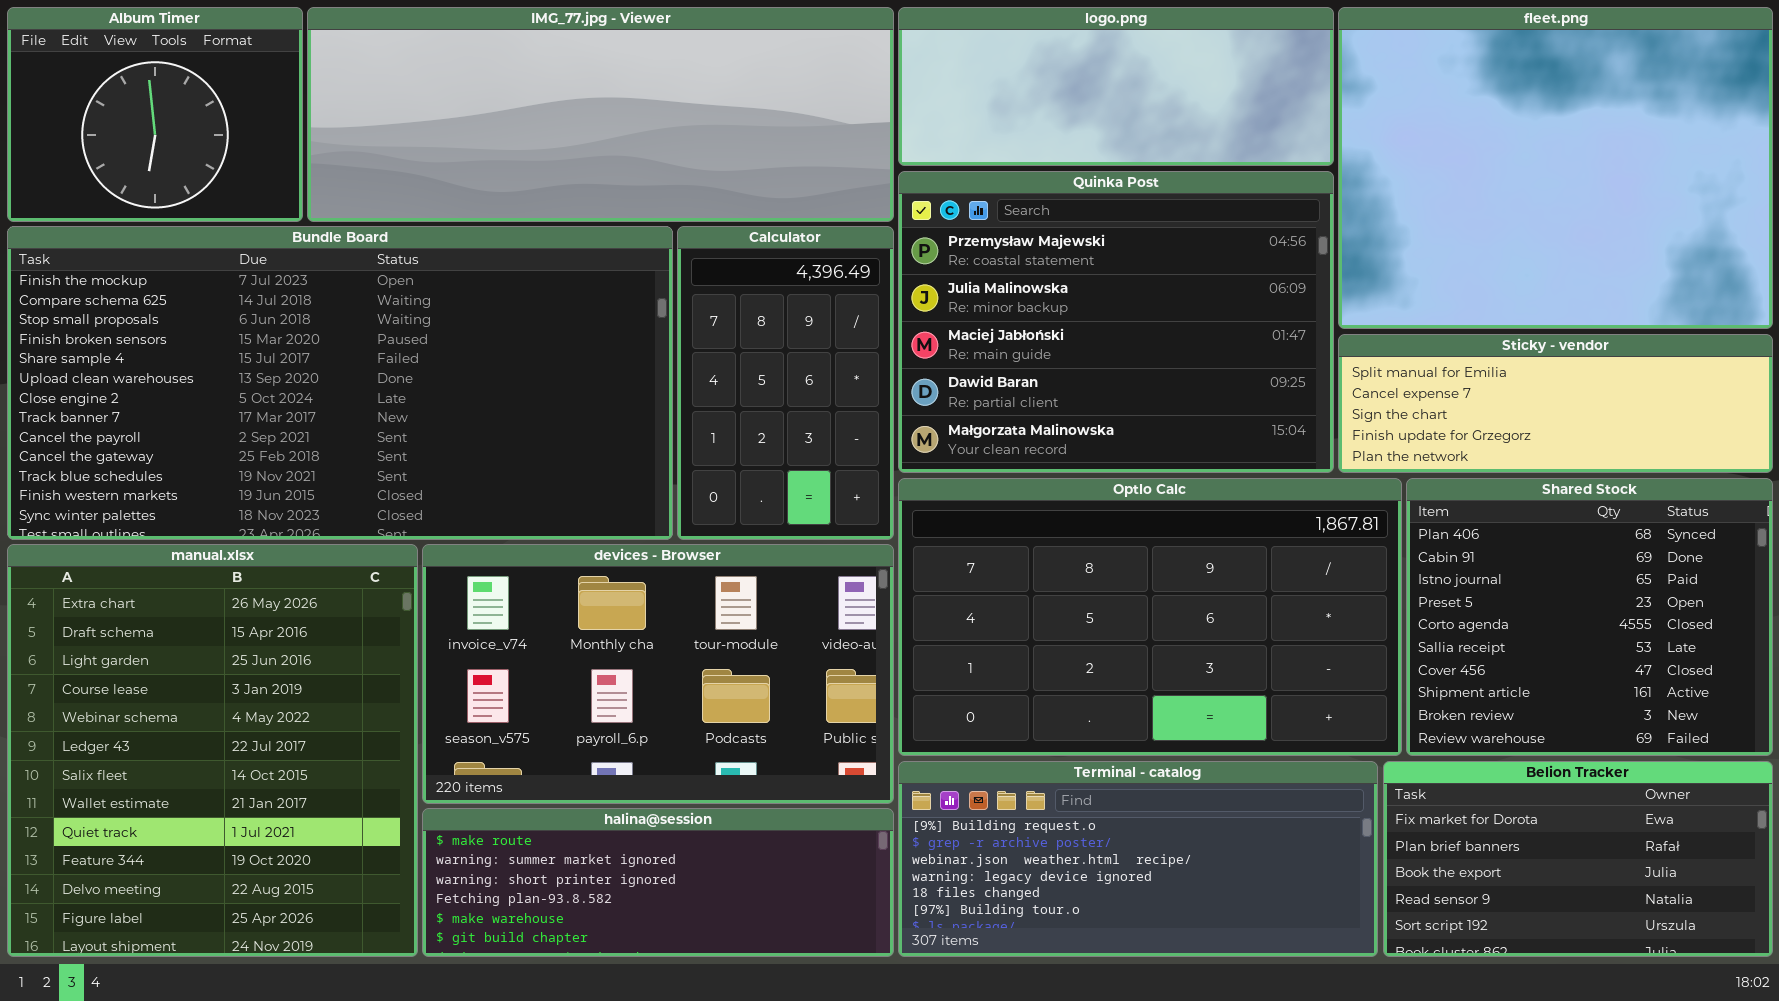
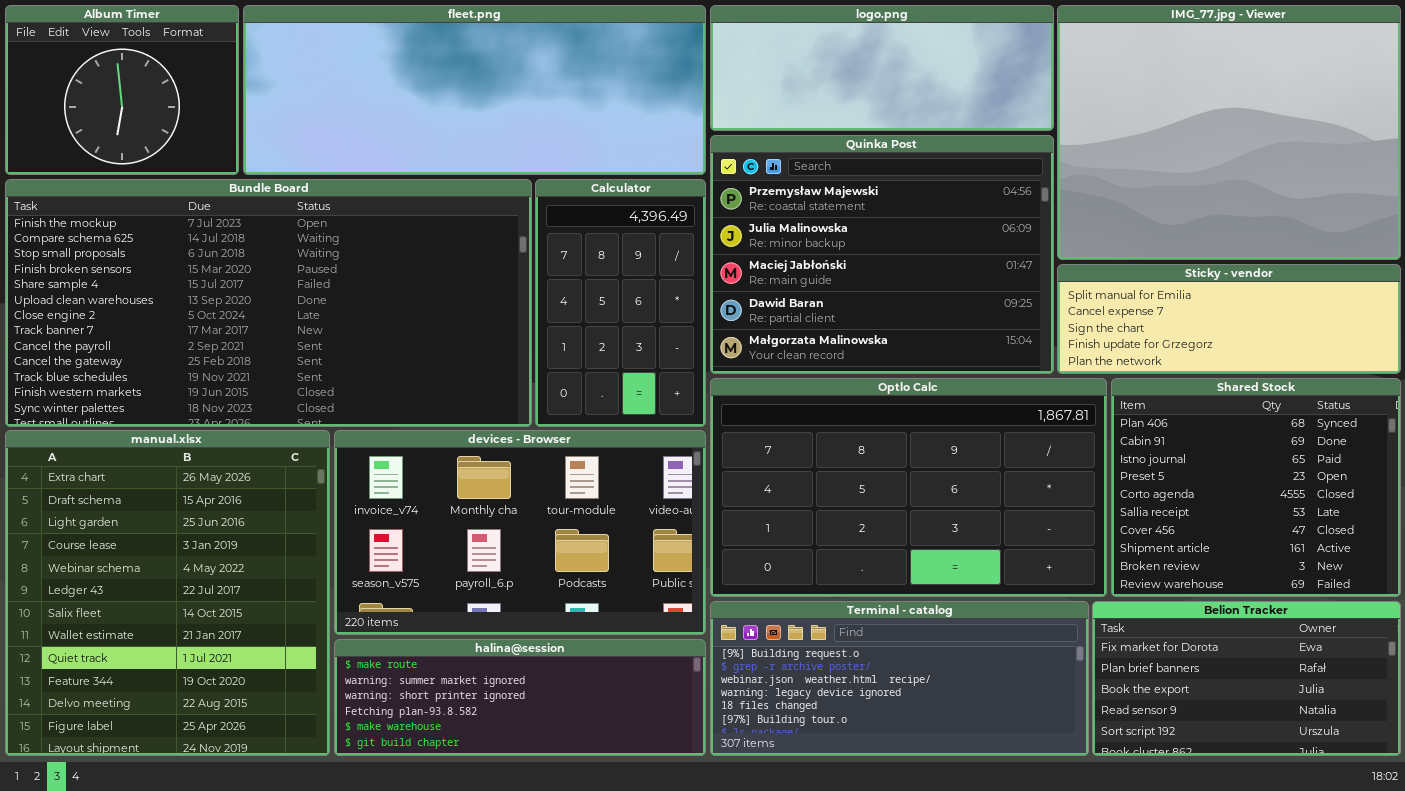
IMG_77.jpg - Viewer: [307,7,894,222] -> [1057,5,1401,260], moved, resized
fleet.png: [1338,7,1773,329] -> [243,5,706,175], moved, resized

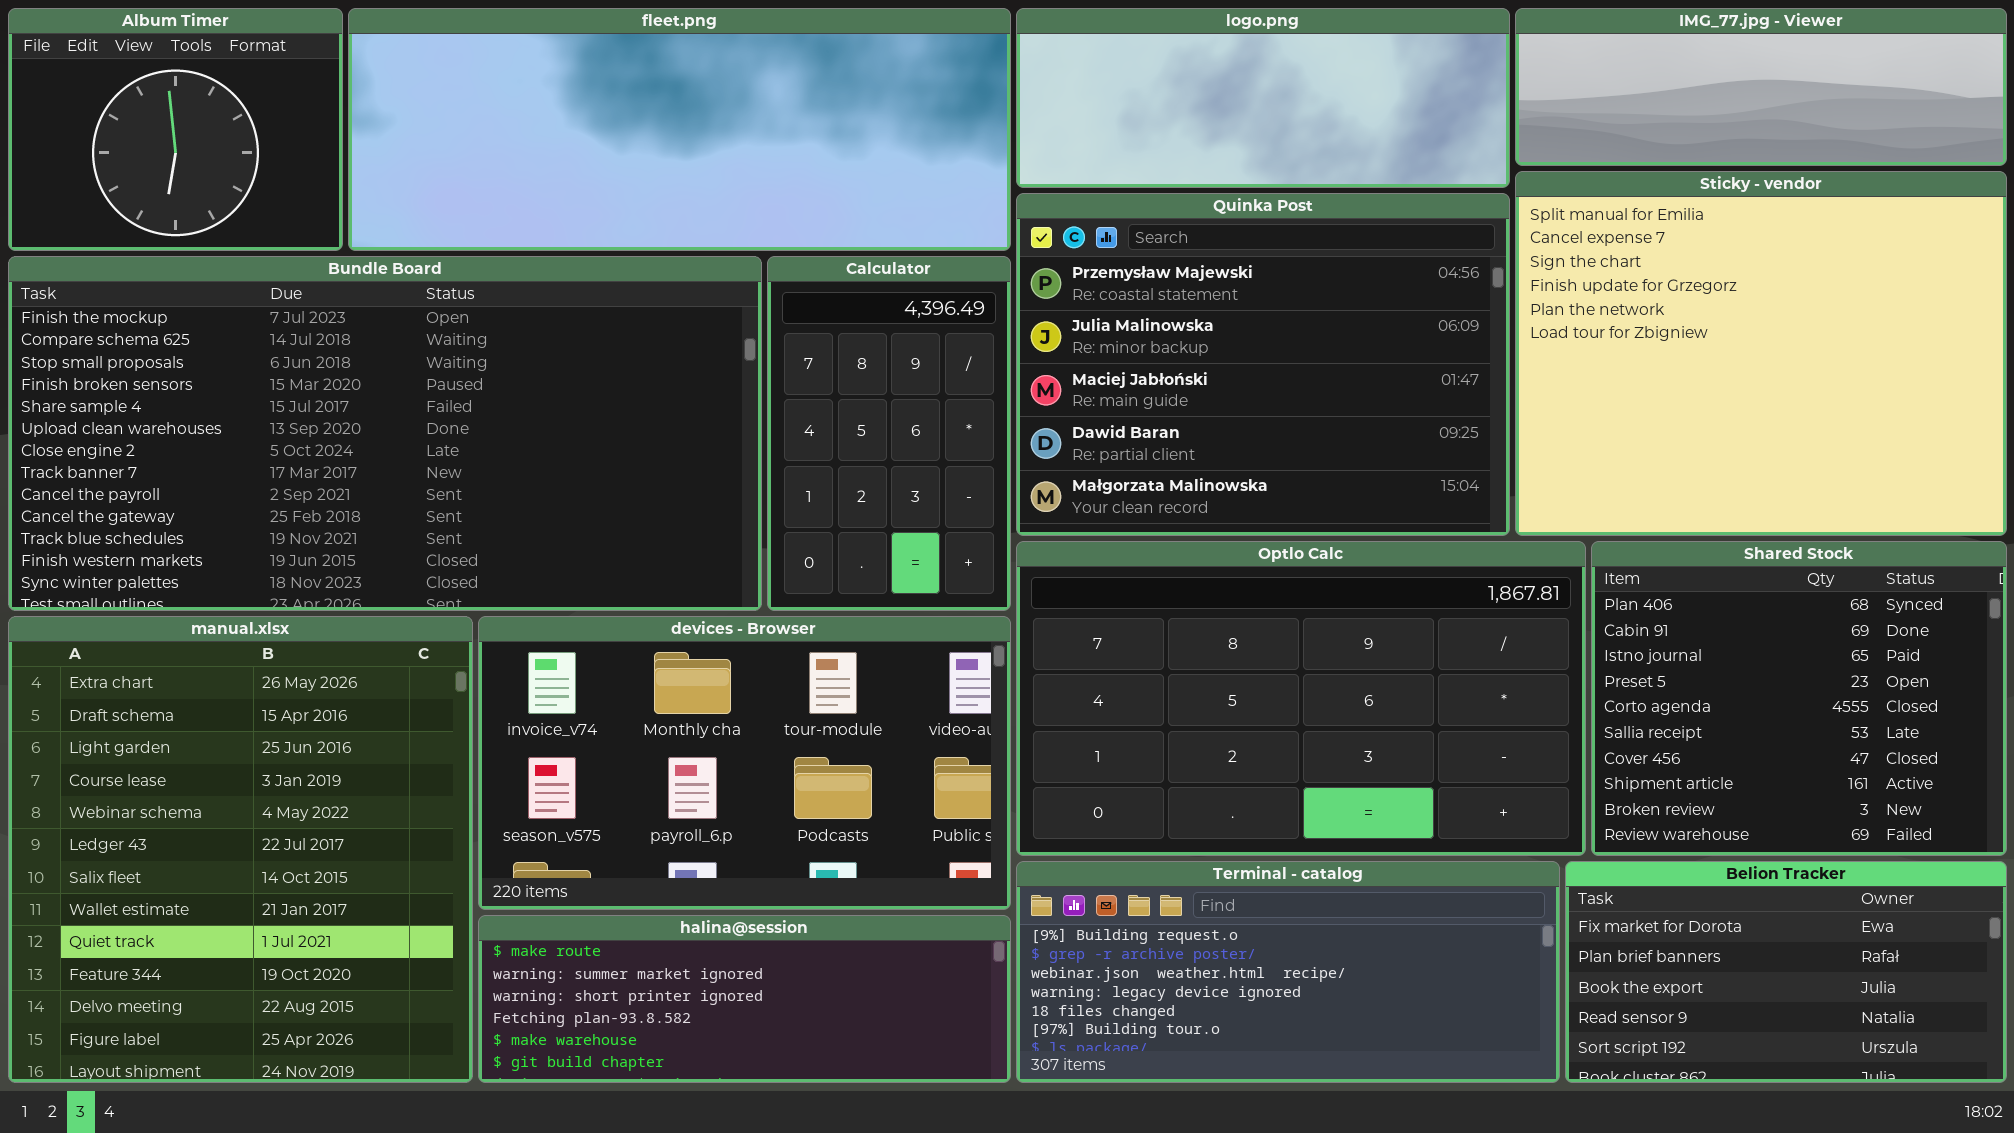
IMG_77.jpg - Viewer: [1057,5,1401,260] -> [1515,8,2007,166], resized
Sticky - vendor: [1057,264,1401,374] -> [1515,171,2007,536], resized

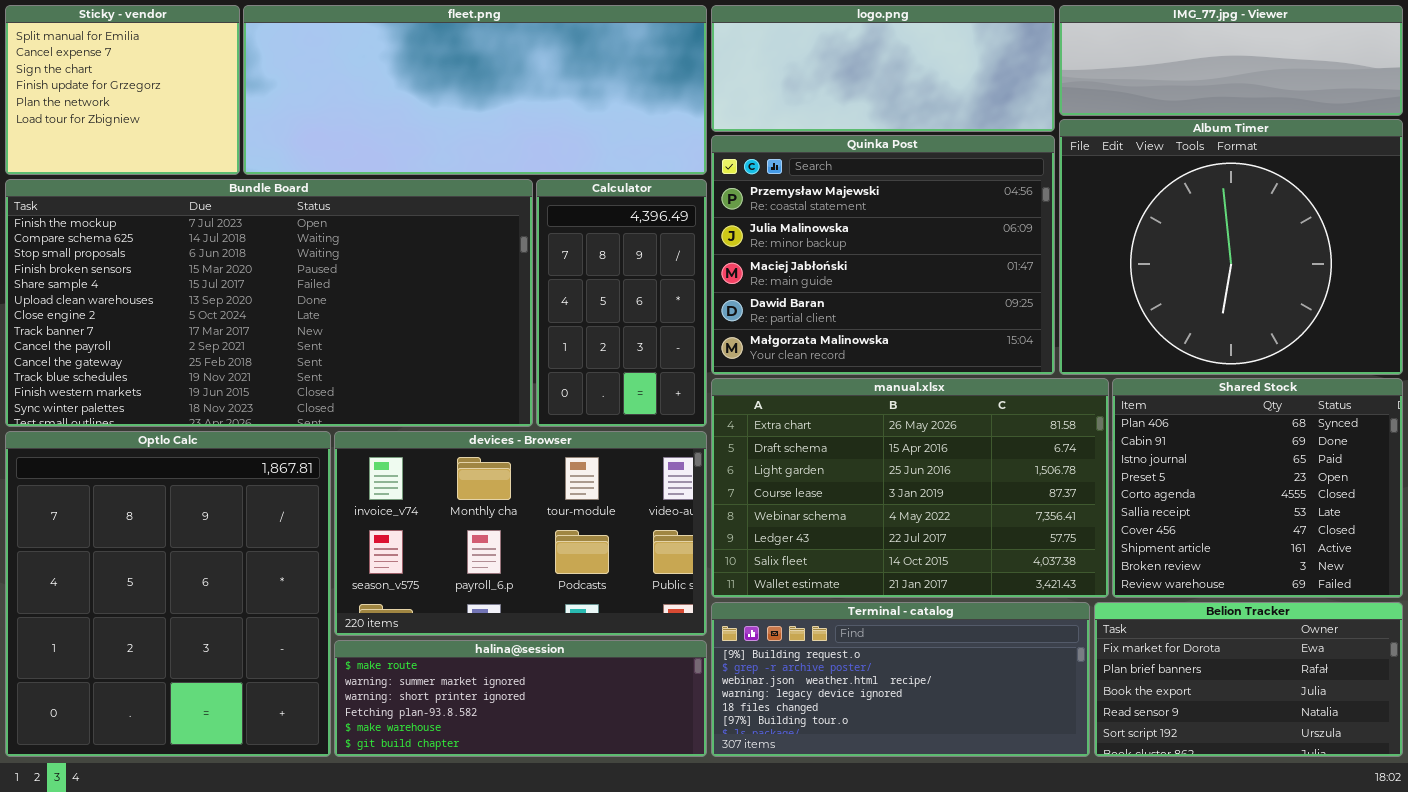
Album Timer: [8,8,343,251] -> [1059,119,1403,375], moved, resized
Sticky - vendor: [1515,171,2007,536] -> [5,5,240,175], moved, resized
Optlo Calc: [1016,541,1586,856] -> [5,431,331,757], moved, resized
manual.xlsx: [8,616,473,1083] -> [711,378,1109,598], moved, resized

